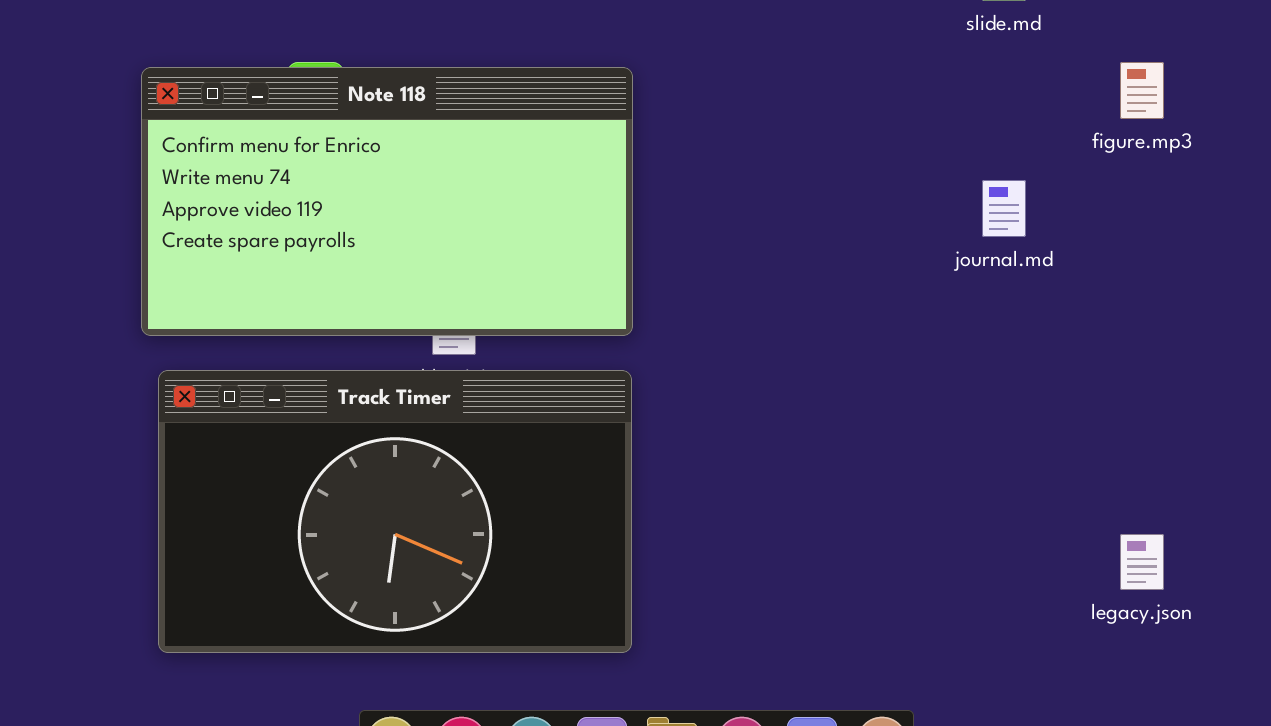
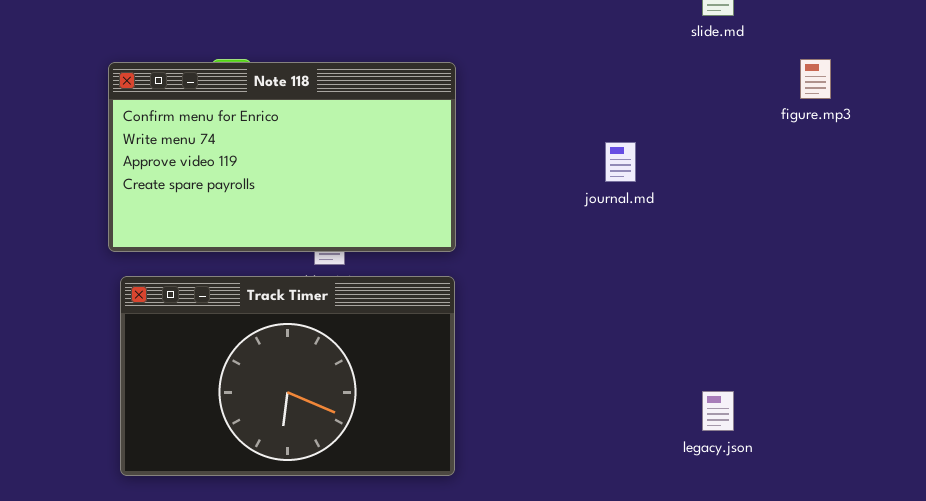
journal.md: [982,180,1026,237] -> [605,142,636,182], moved
legacy.json: [1120,534,1164,590] -> [702,391,734,431], moved

